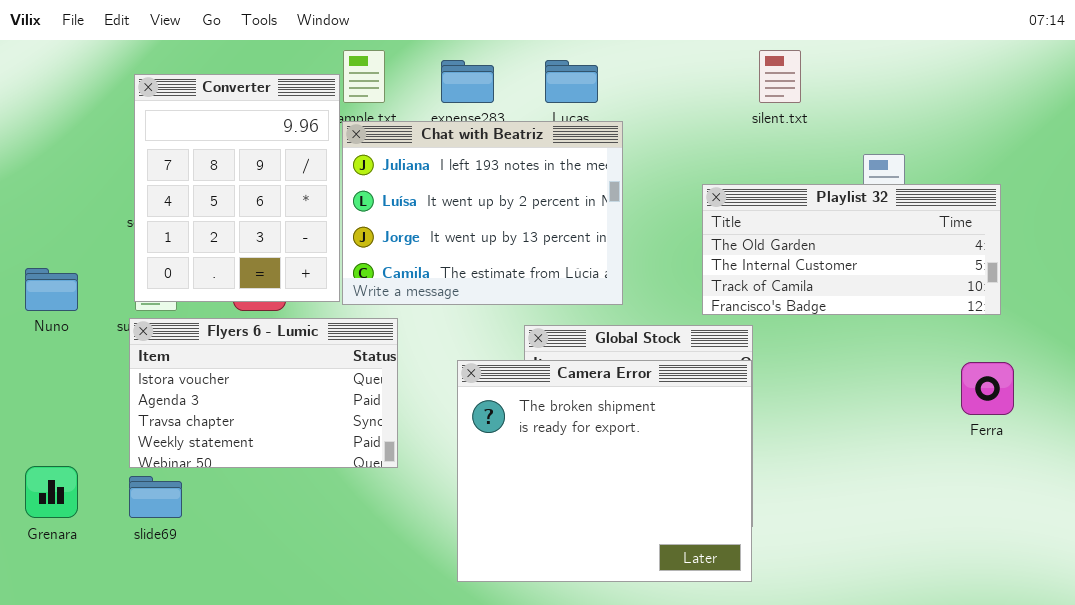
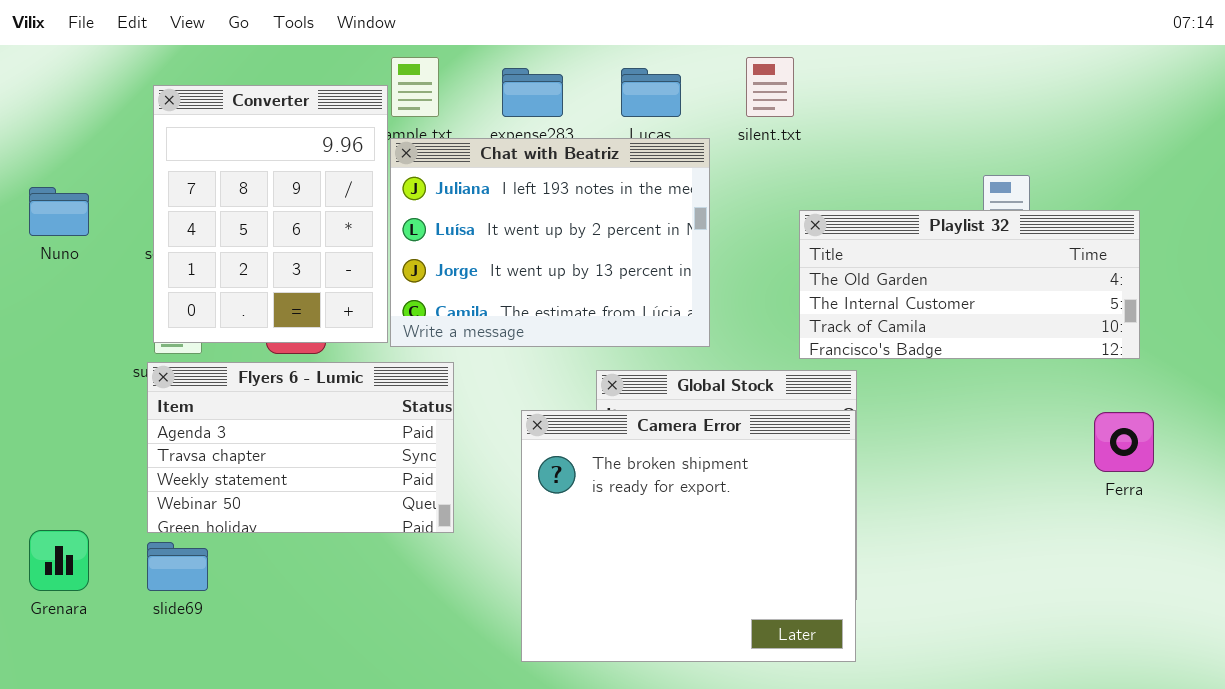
silent.txt: [759,50,801,103] -> [746,57,794,117], moved
Nuno: [25,268,78,311] -> [29,187,89,236], moved
Flyers 6 - Lumic: [129,318,398,468] -> [147,362,454,533], scrolled down 1 row

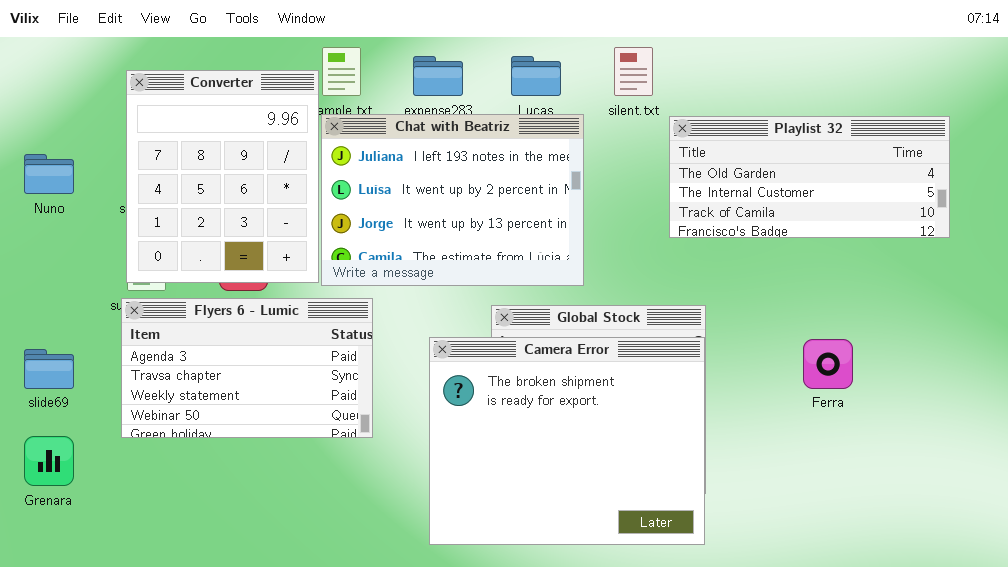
Playlist 32: [799,210,1140,359] -> [669,116,950,238], moved
Ferra: [1094,412,1154,472] -> [803,339,853,389], moved
slide69: [147,542,208,591] -> [24,349,74,389], moved

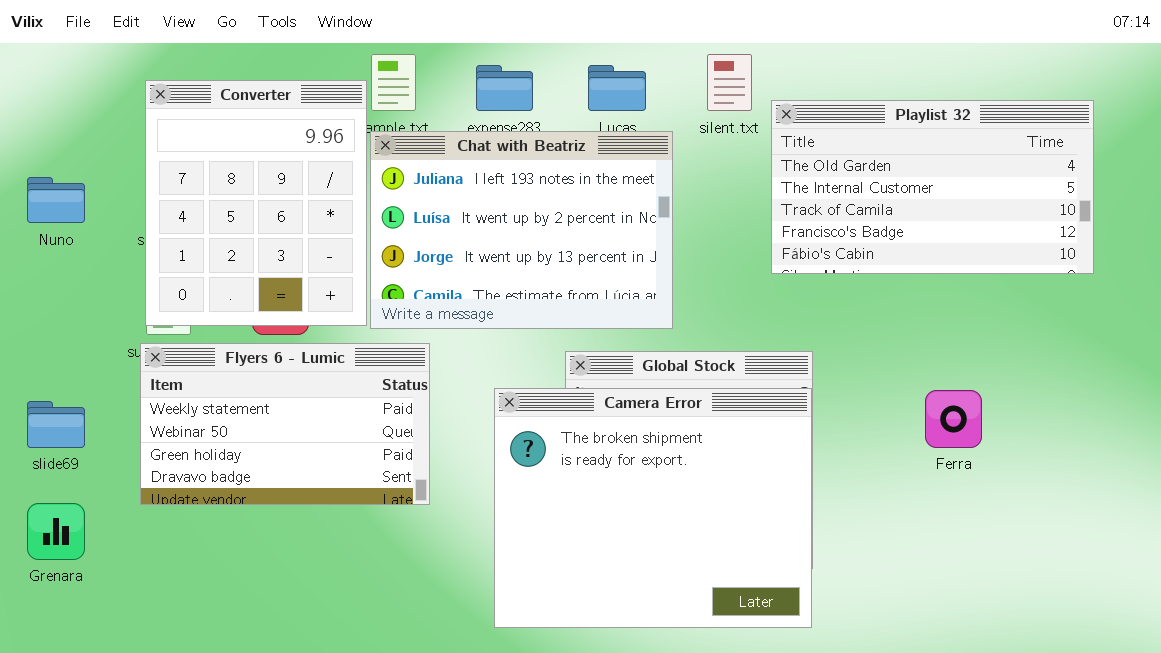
Playlist 32: [669,116,950,238] -> [771,100,1094,274], resized
Flyers 6 - Lumic: [121,298,373,438] -> [140,343,430,505], scrolled down 2 rows

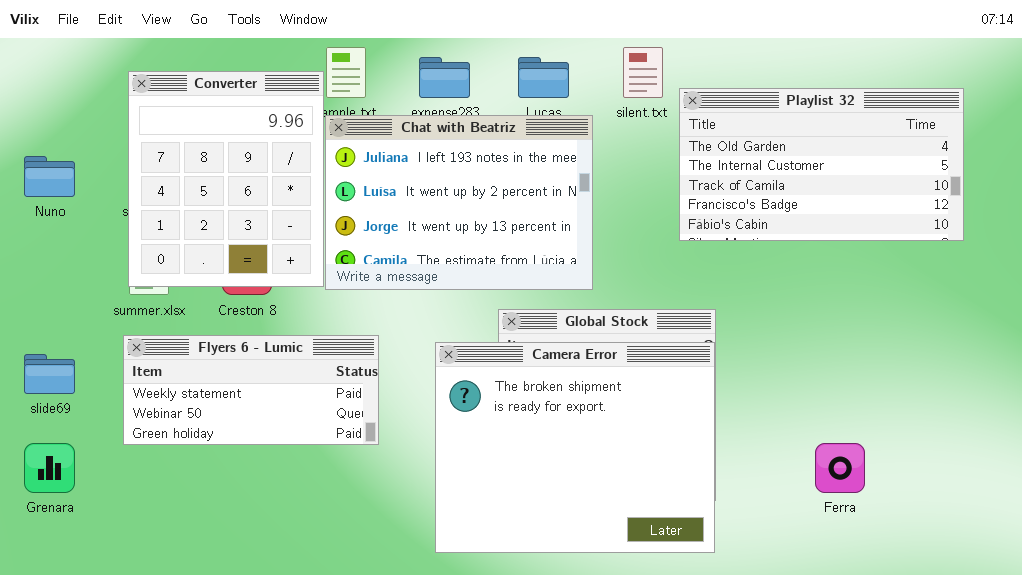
Flyers 6 - Lumic: [140,343,430,505] -> [123,335,379,445], resized
Ferra: [925,390,982,448] -> [815,443,865,493], moved

